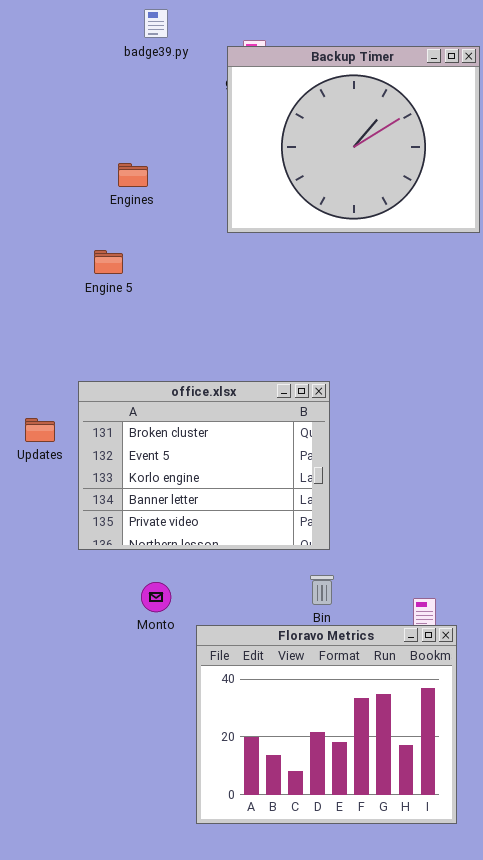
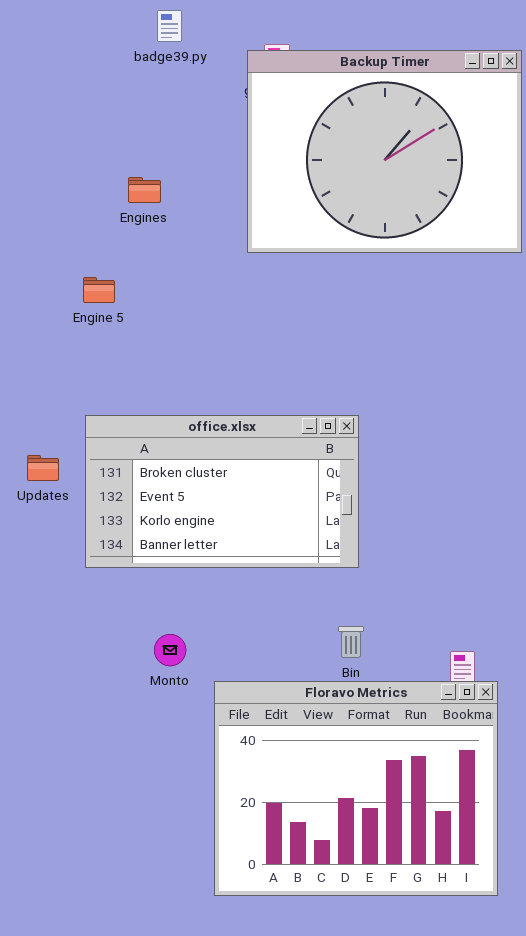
Engine 5: [94,250,123,274] -> [83,277,115,303], moved
office.xlsx: [78,381,330,550] -> [85,415,359,568], resized

